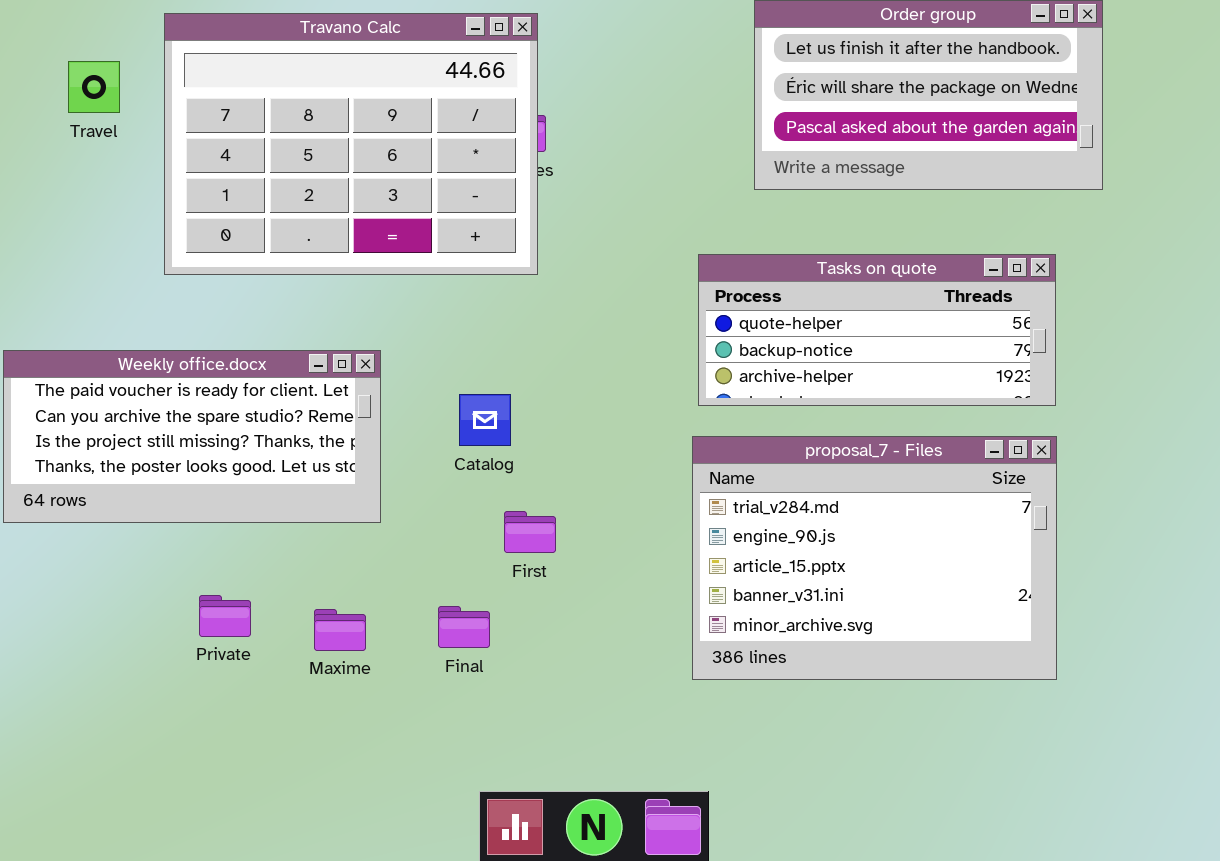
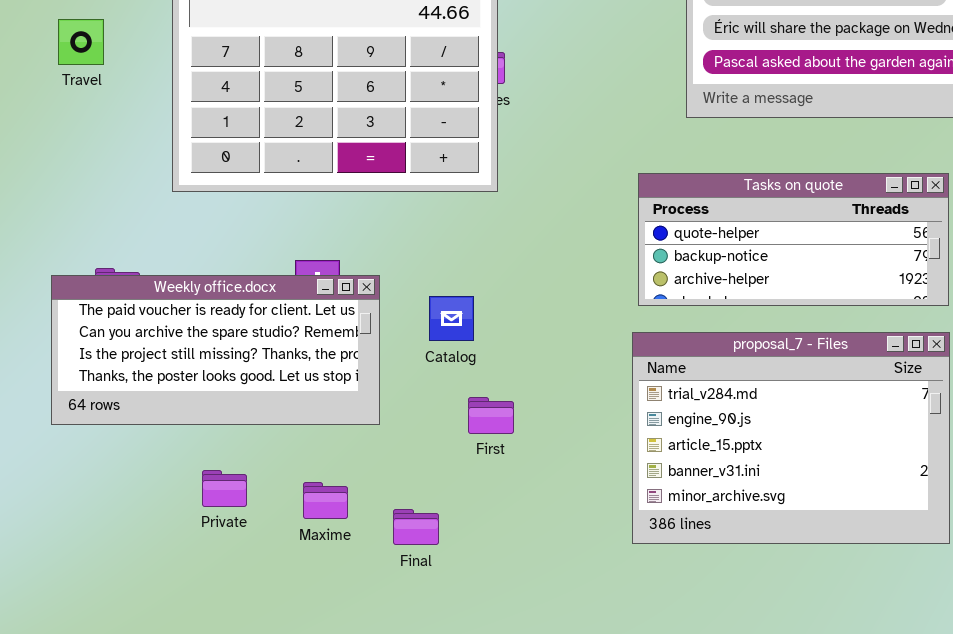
Travel: [68,61,120,113] -> [58,19,104,65], moved
Weekly office.docx: [3,350,381,523] -> [51,275,380,425], moved
Final: [438,606,490,648] -> [393,509,439,545], moved

